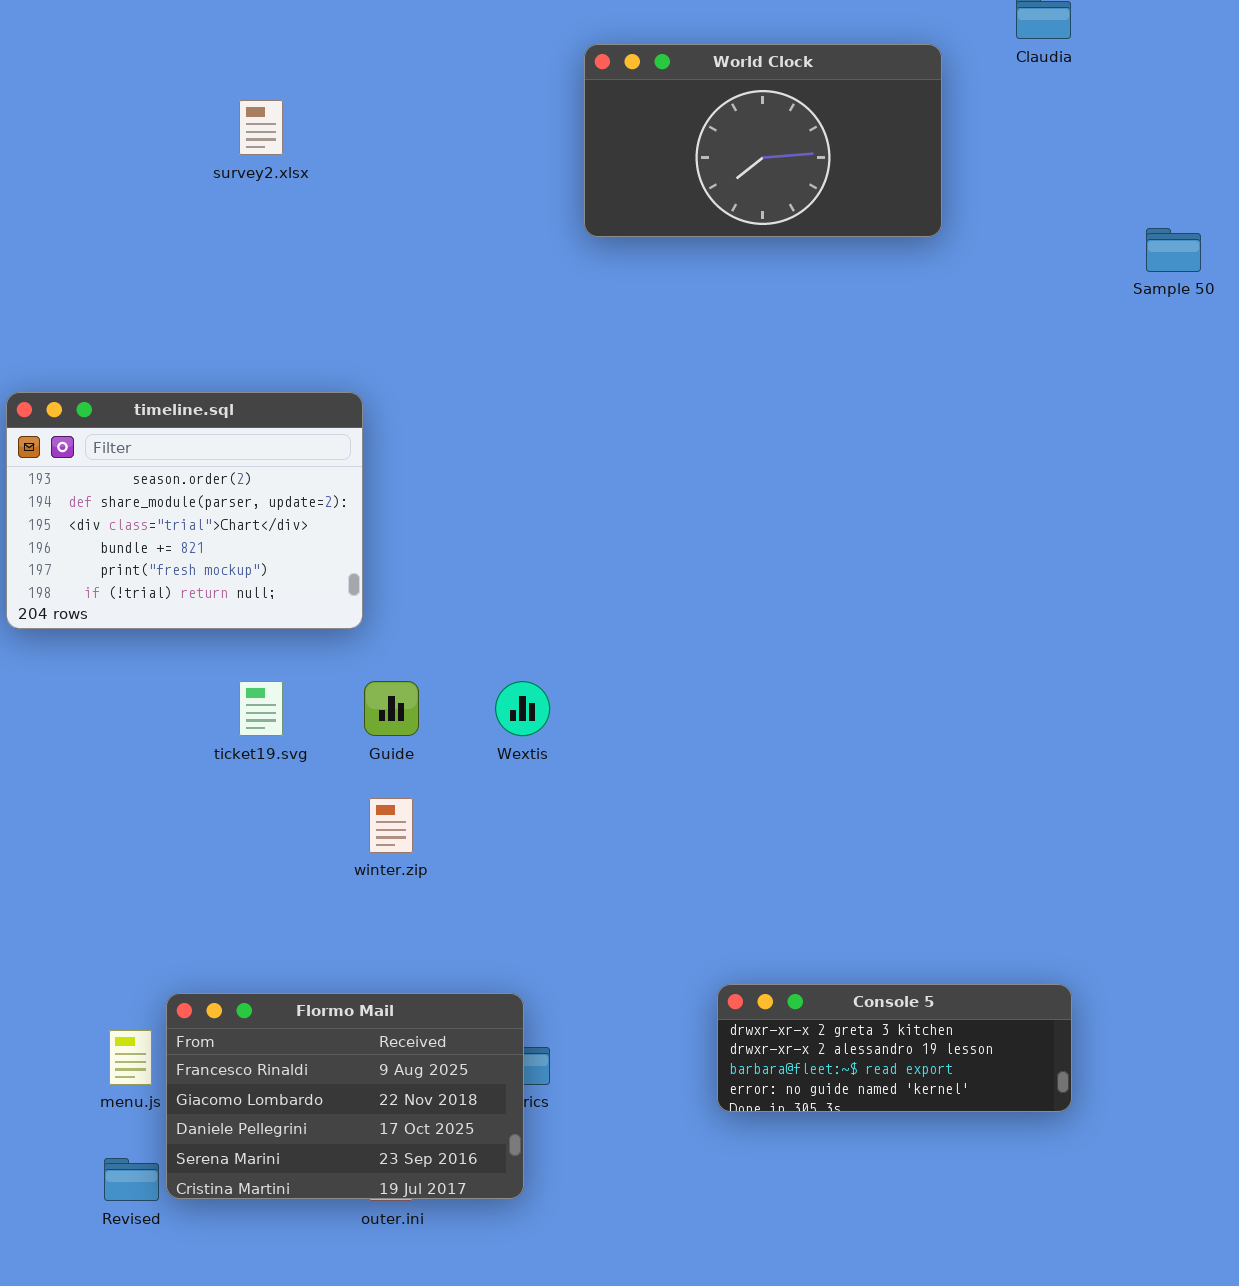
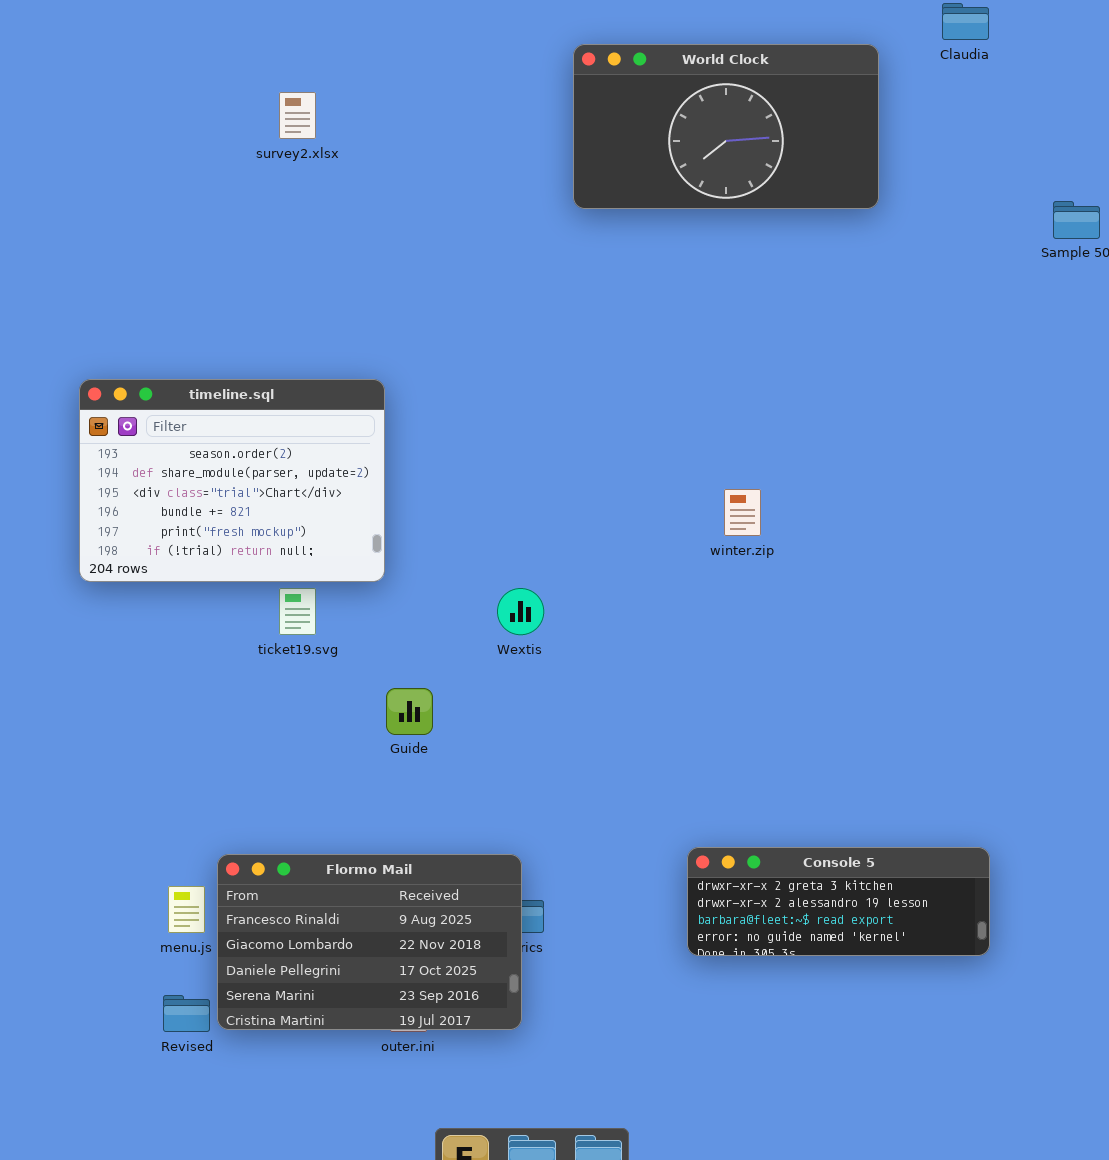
timeline.sql: [6,392,363,629] -> [79,379,385,582], moved
Guide: [364,681,419,736] -> [386,688,433,735], moved
winter.zip: [369,798,413,853] -> [724,489,761,536], moved

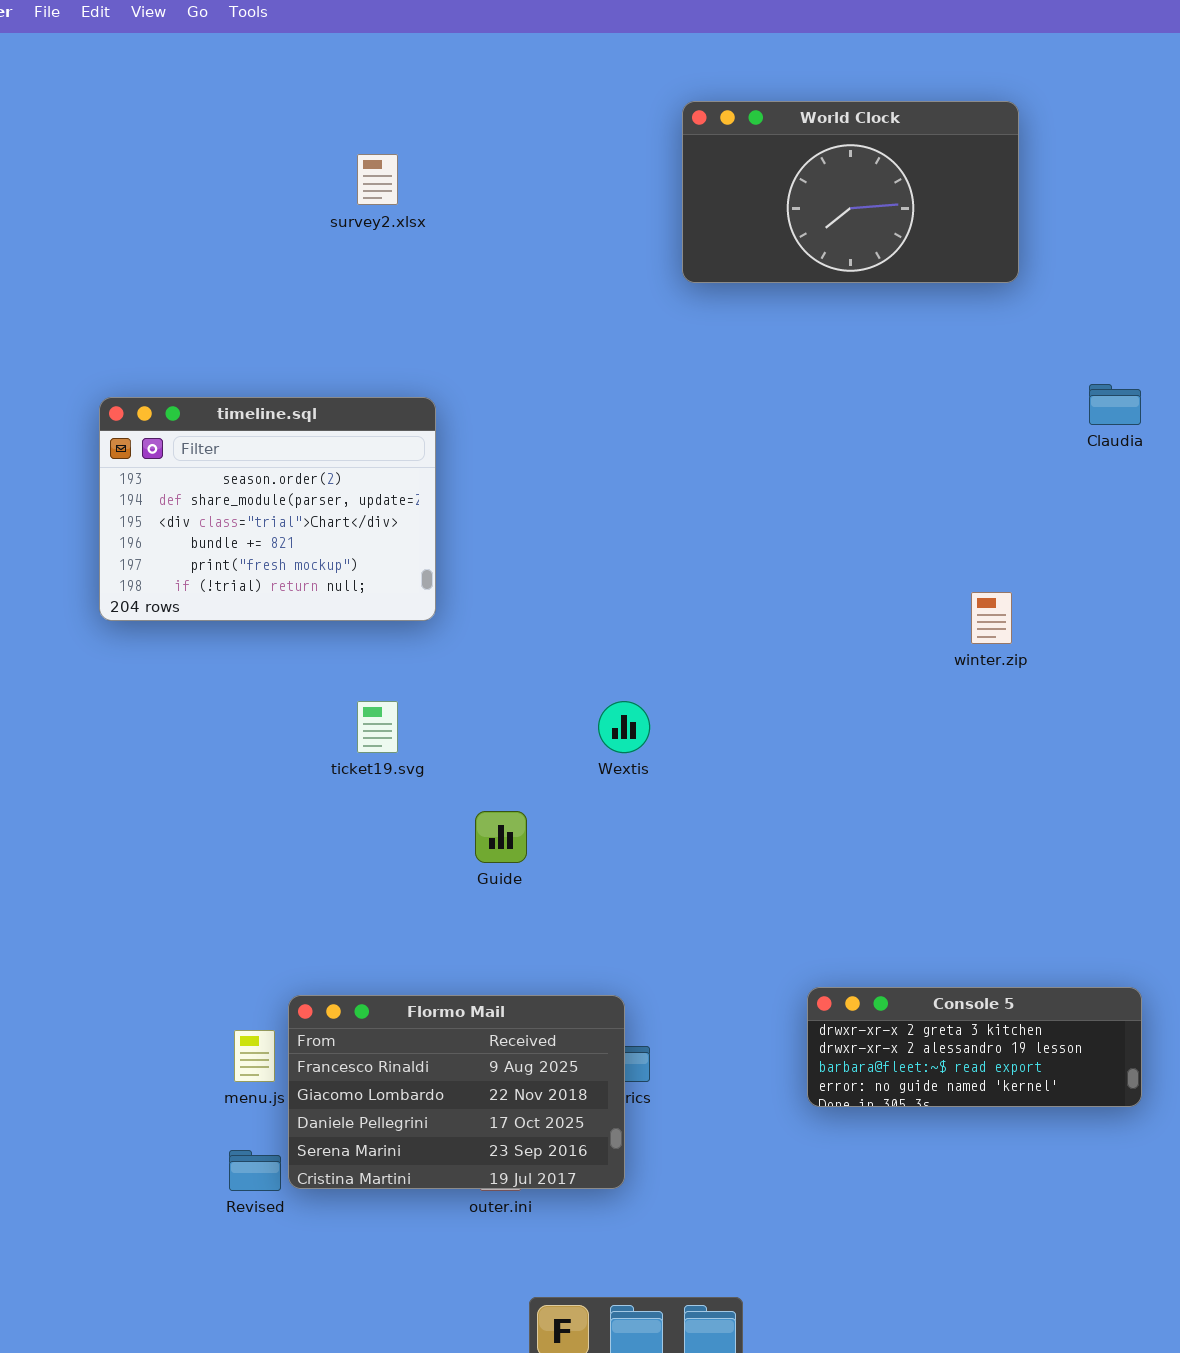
Claudia: [942,3,989,40] -> [1089,384,1141,425], moved
timeline.sql: [79,379,385,582] -> [99,397,436,621], moved
winter.zip: [724,489,761,536] -> [971,592,1012,644], moved

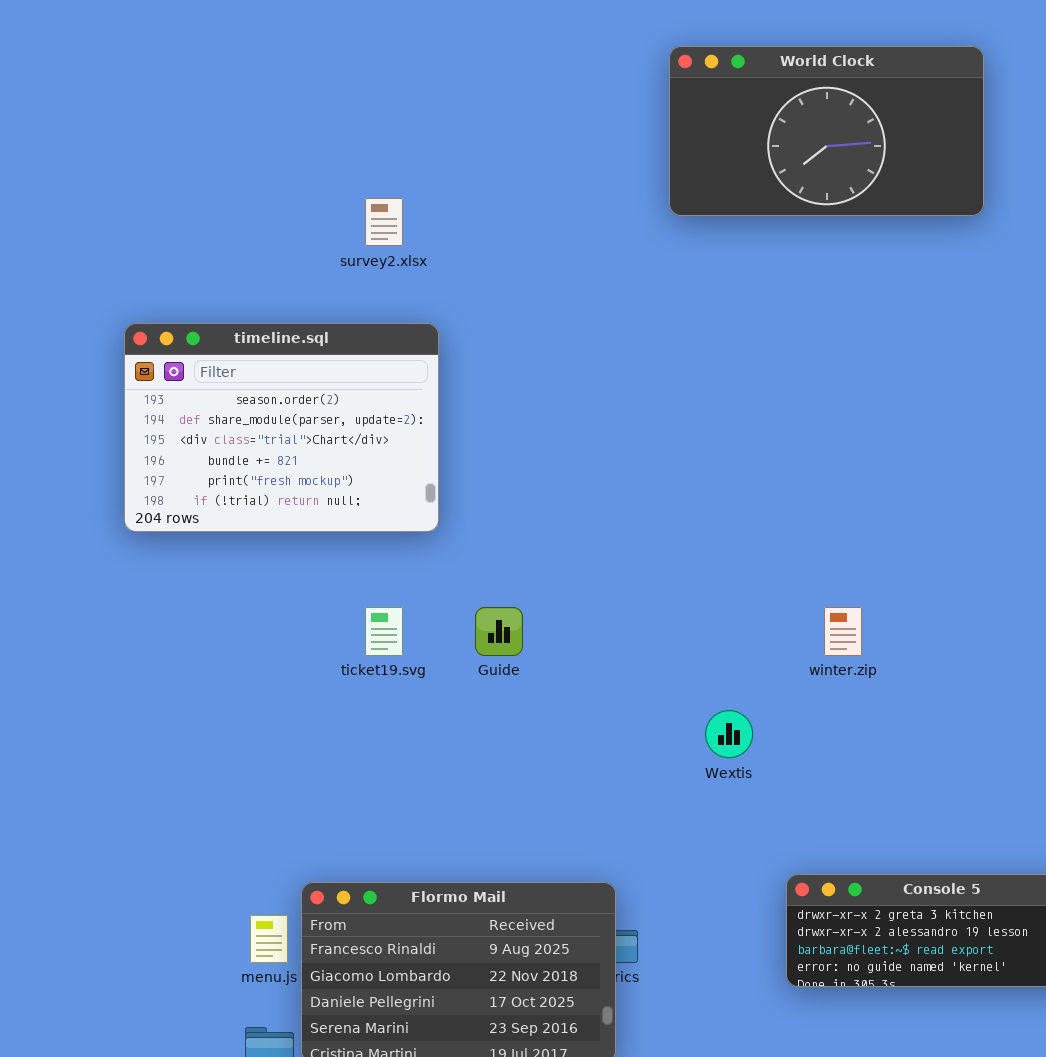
survey2.xlsx: [357,154,398,205] -> [365,198,403,246], moved
winter.zip: [971,592,1012,644] -> [824,607,862,656], moved
Wextis: [598,701,650,753] -> [705,710,753,758], moved
Guide: [475,811,527,863] -> [475,607,523,656], moved

